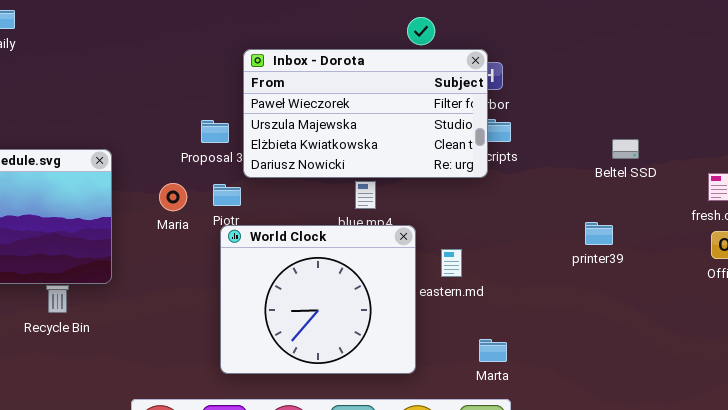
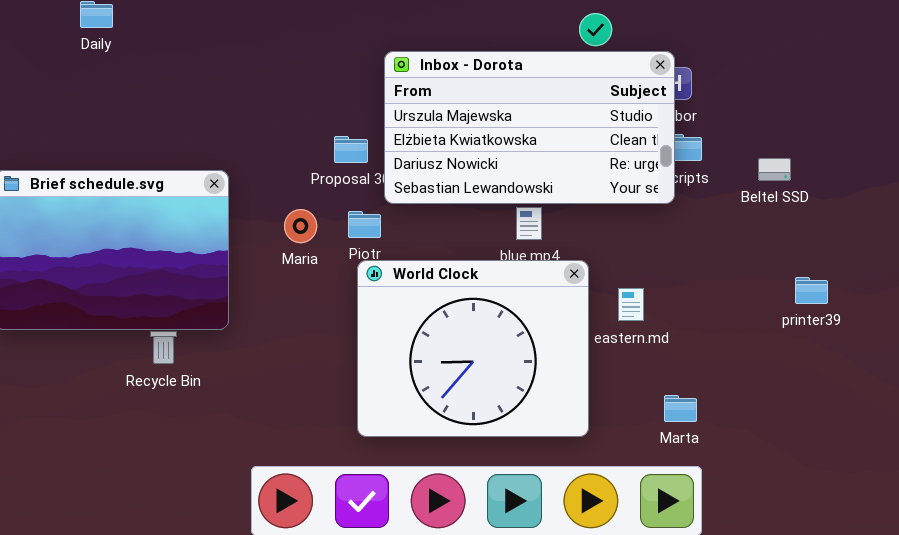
Inbox - Dorota: [243,49,488,178] -> [384,51,675,204], scrolled down 1 row
Beltel SSD: [612,139,639,159] -> [758,158,791,181], moved
printer39: [585,222,613,245] -> [795,277,828,304], moved

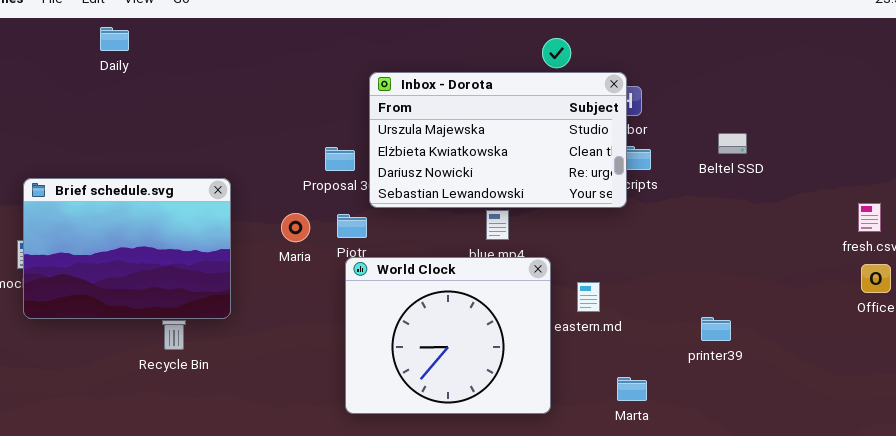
Beltel SSD: [758,158,791,181] -> [718,133,747,154], moved
printer39: [795,277,828,304] -> [701,317,731,341], moved

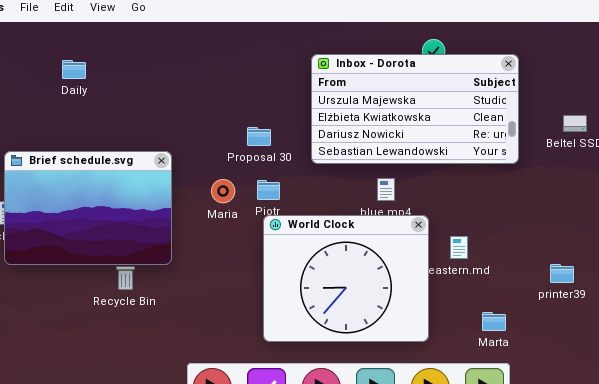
Daily: [100,27,129,51] -> [62,60,86,79], moved
Inbox - Dorota: [369,72,627,208] -> [311,54,519,164], moved

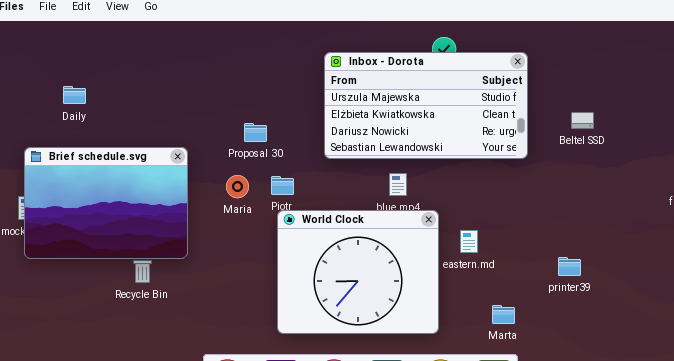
Daily: [62,60,86,79] -> [63,86,86,104], moved
Proposal 30: [247,127,271,146] -> [244,123,267,142], moved

